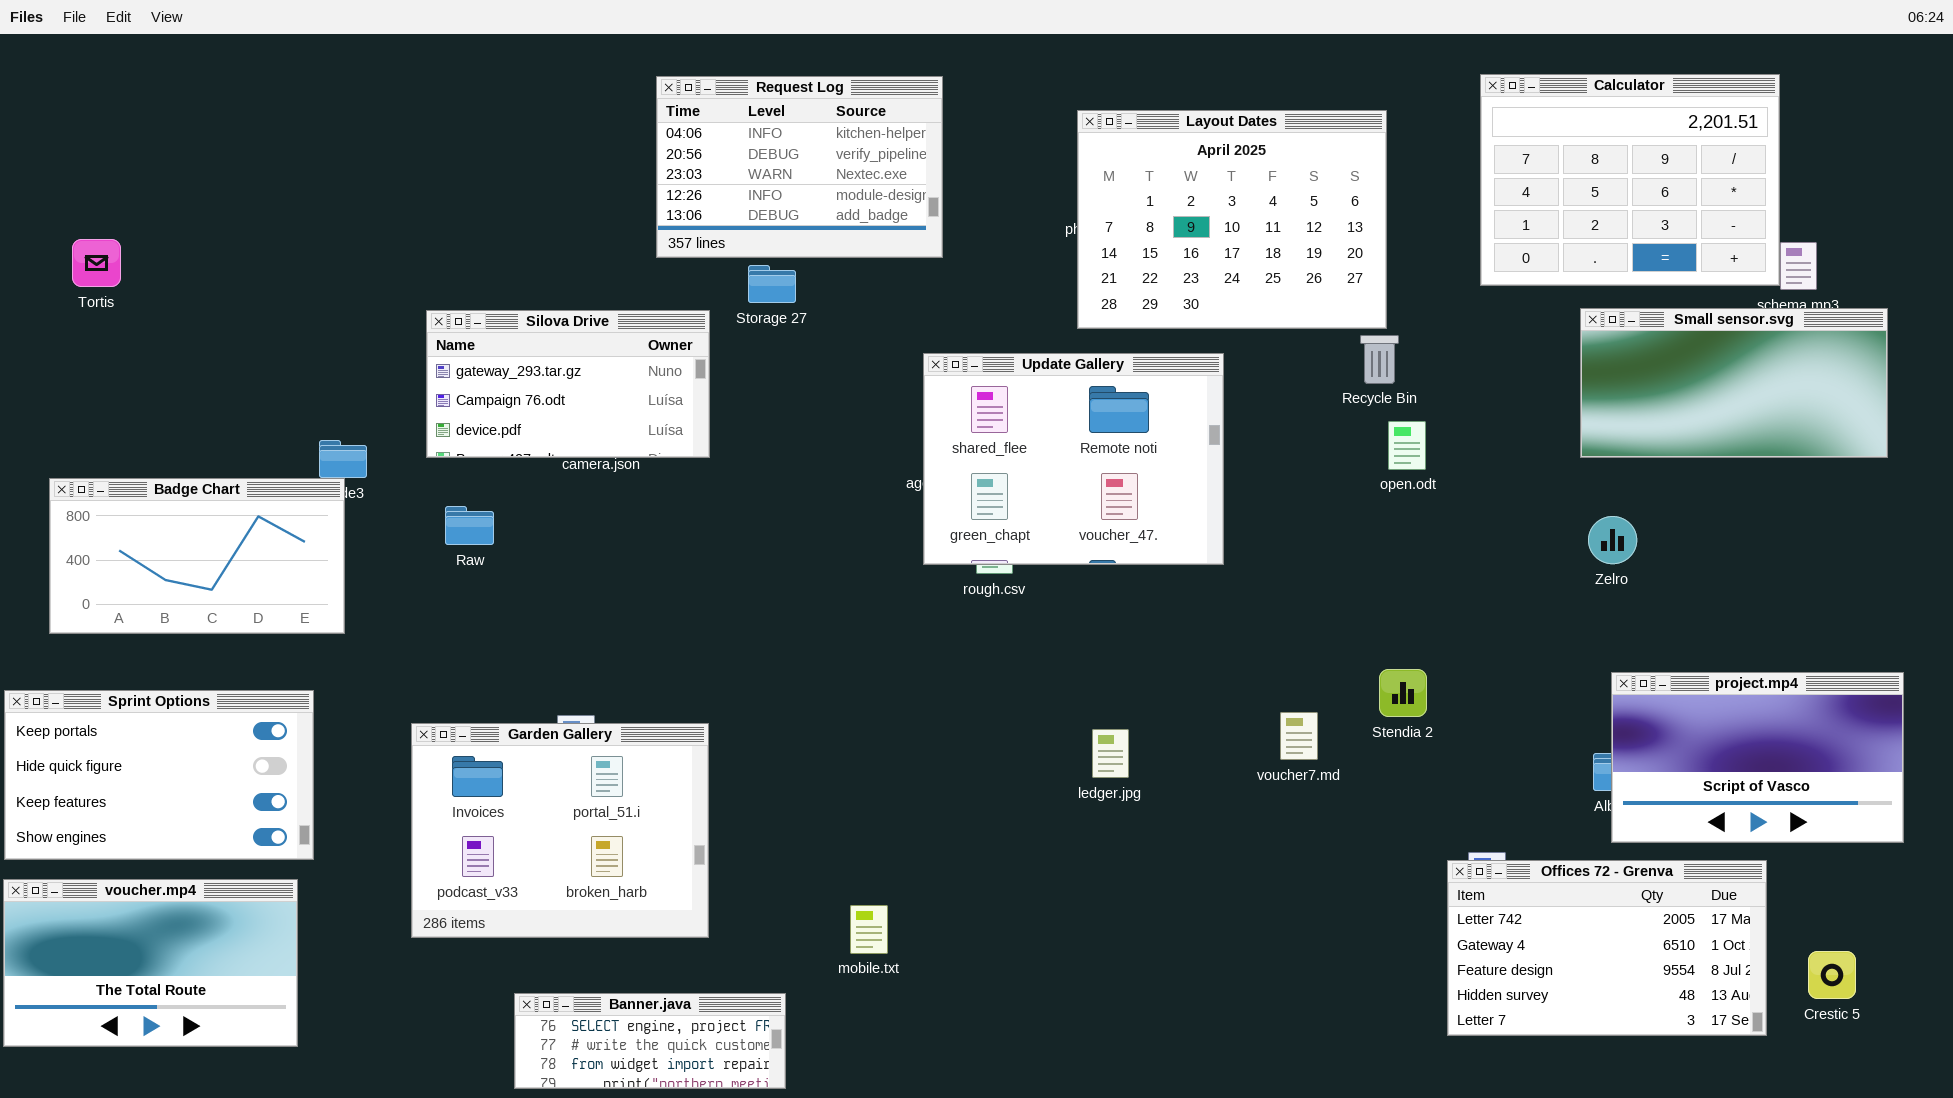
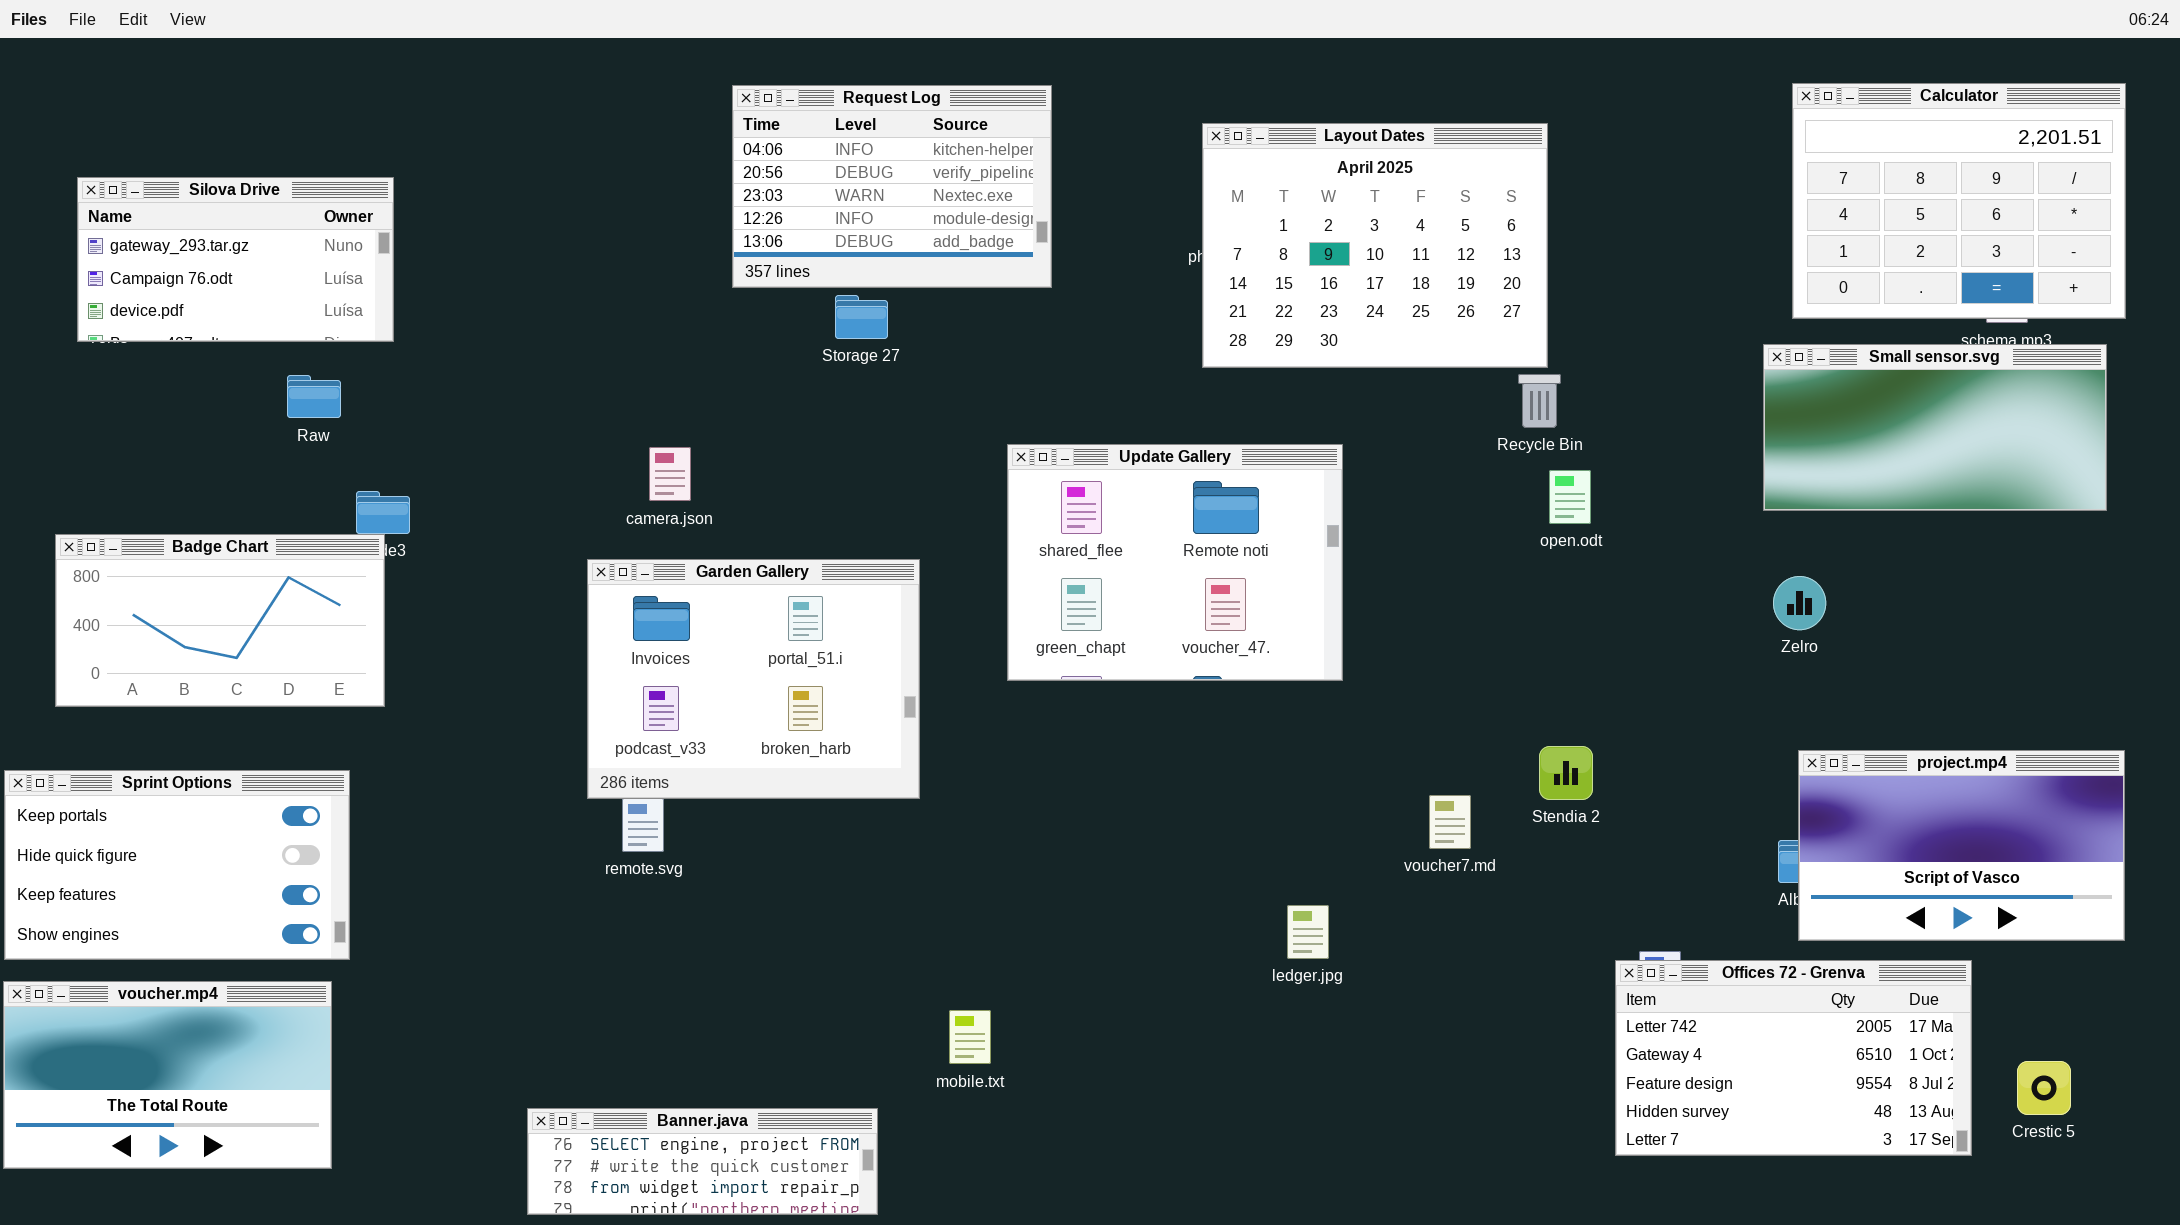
Calculator: [1480,74,1780,286] -> [1792,83,2126,319], moved
Silova Drive: [426,310,710,458] -> [77,177,394,342], moved
Update Gallery: [923,353,1224,565] -> [1007,444,1343,681], moved
Raw: [445,506,494,545] -> [287,375,341,418], moved
Garden Gallery: [411,723,709,938] -> [587,559,920,799], moved
ledger.jpg: [1092,729,1129,778] -> [1287,905,1329,959], moved
Banner.java: [514,993,786,1089] -> [527,1108,878,1215], resized

